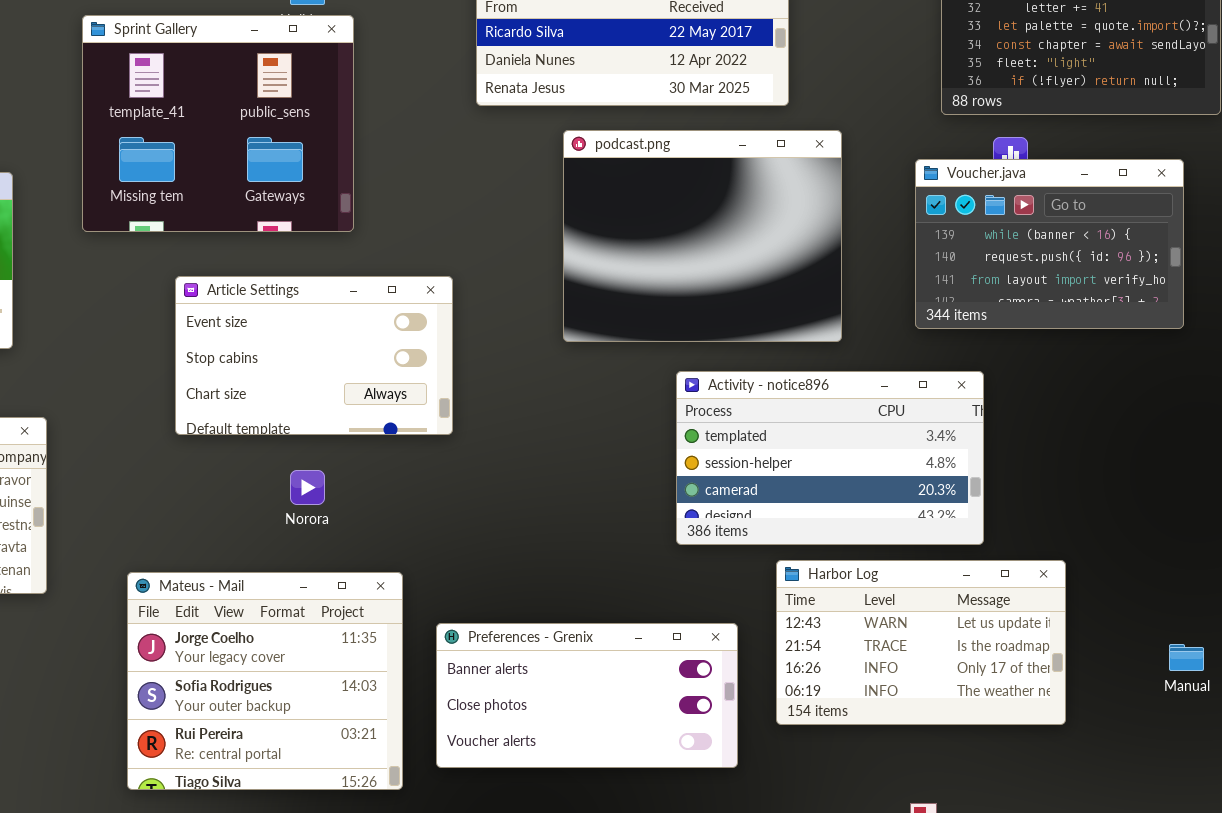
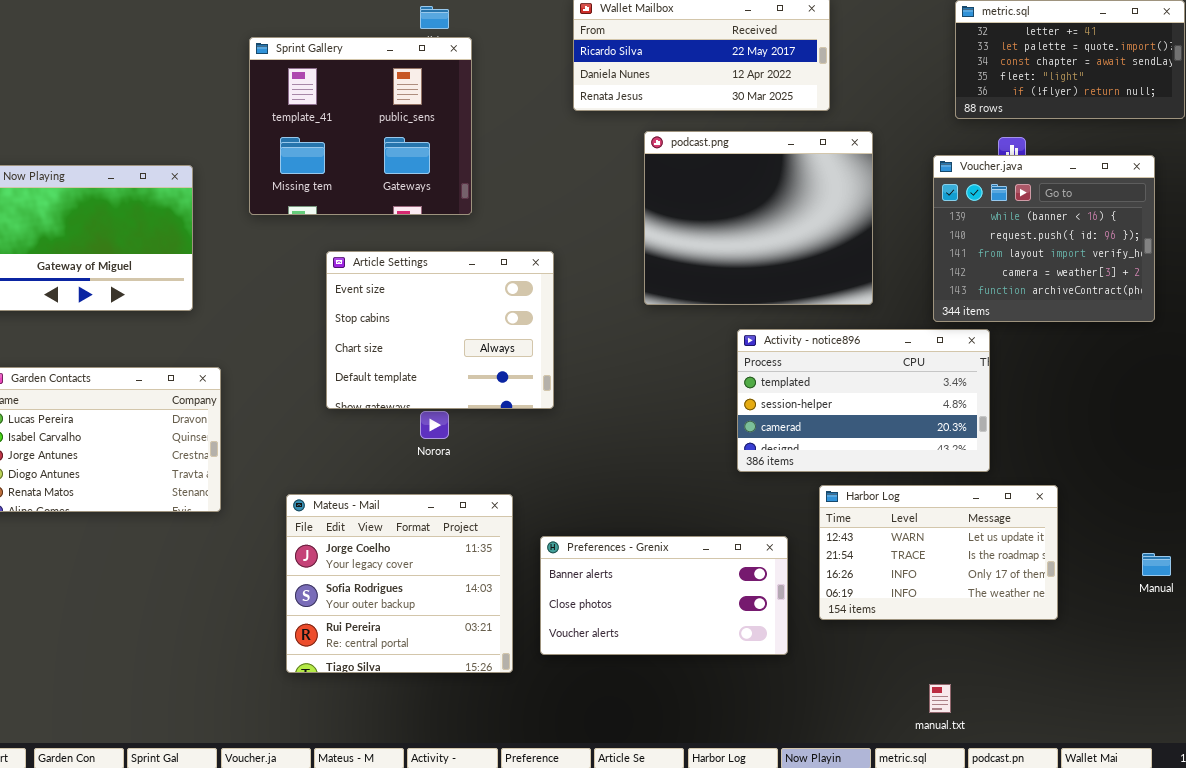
Voucher.java: [915,159,1184,329] -> [933,155,1155,322], resized
Article Settings: [175,276,453,435] -> [326,251,554,409], resized

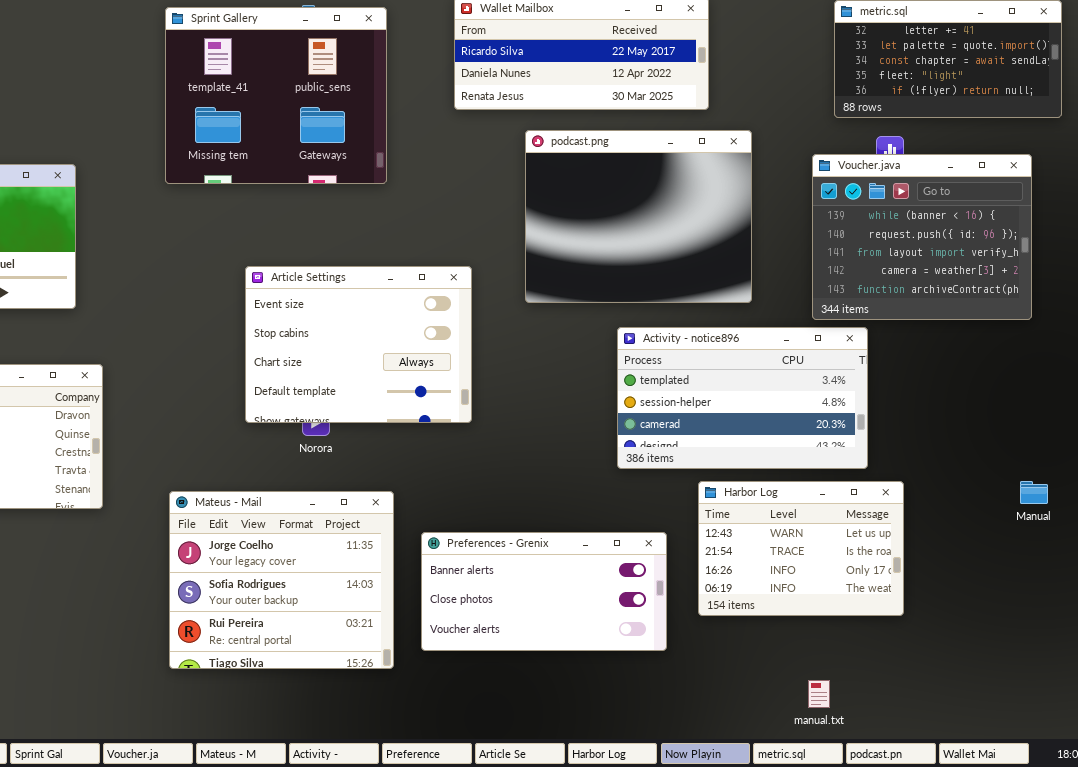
Sprint Gallery: [249,37,472,215] -> [165,7,387,184], moved
Article Settings: [326,251,554,409] -> [245,266,472,423], moved
Harbor Log: [819,485,1058,620] -> [698,481,904,616], resized
Manual: [1142,553,1171,576] -> [1020,481,1048,504], moved

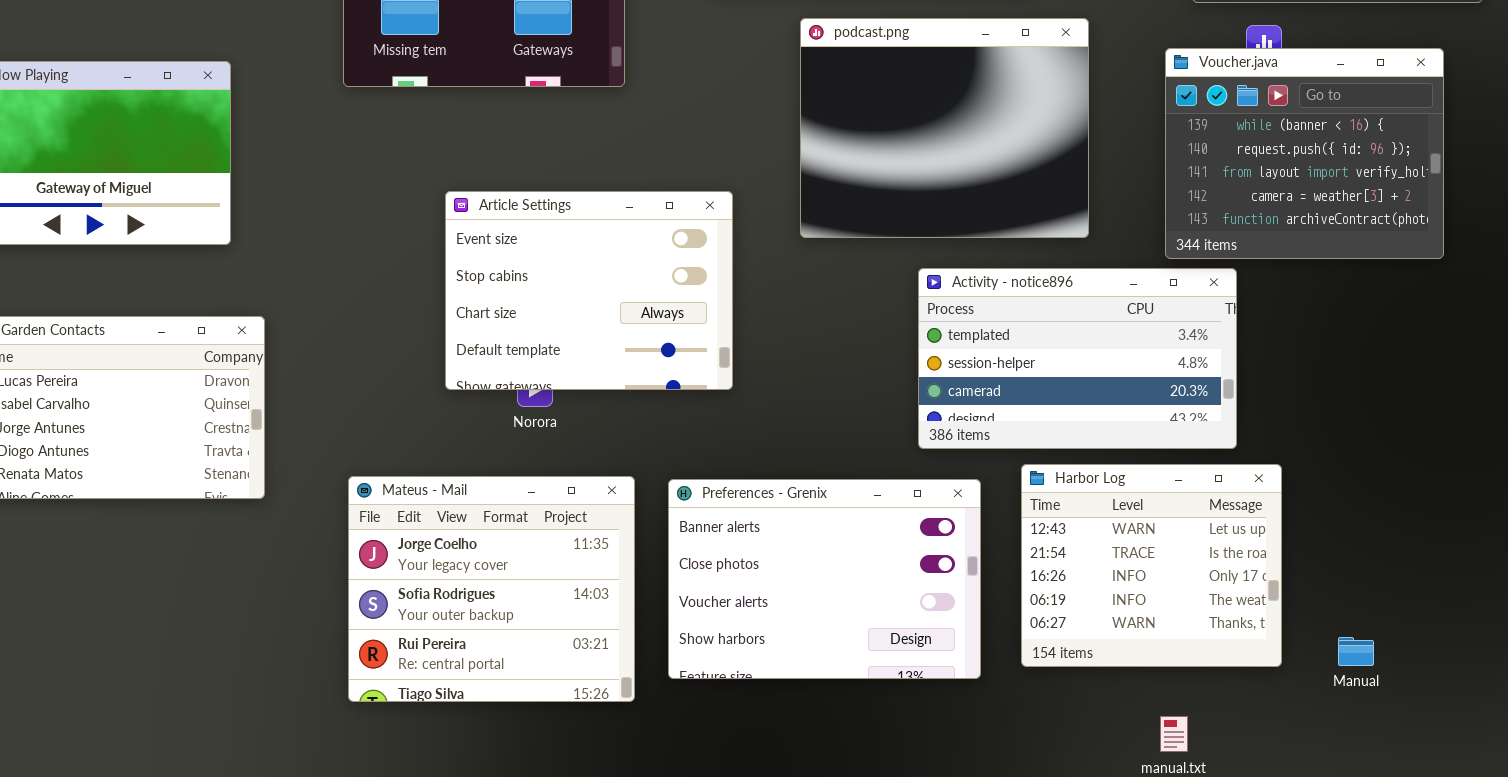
Harbor Log: [698,481,904,616] -> [1021,464,1282,667], resized
Manual: [1020,481,1048,504] -> [1338,637,1374,666], moved
Preferences - Grenix: [421,532,667,651] -> [668,479,981,679], resized

